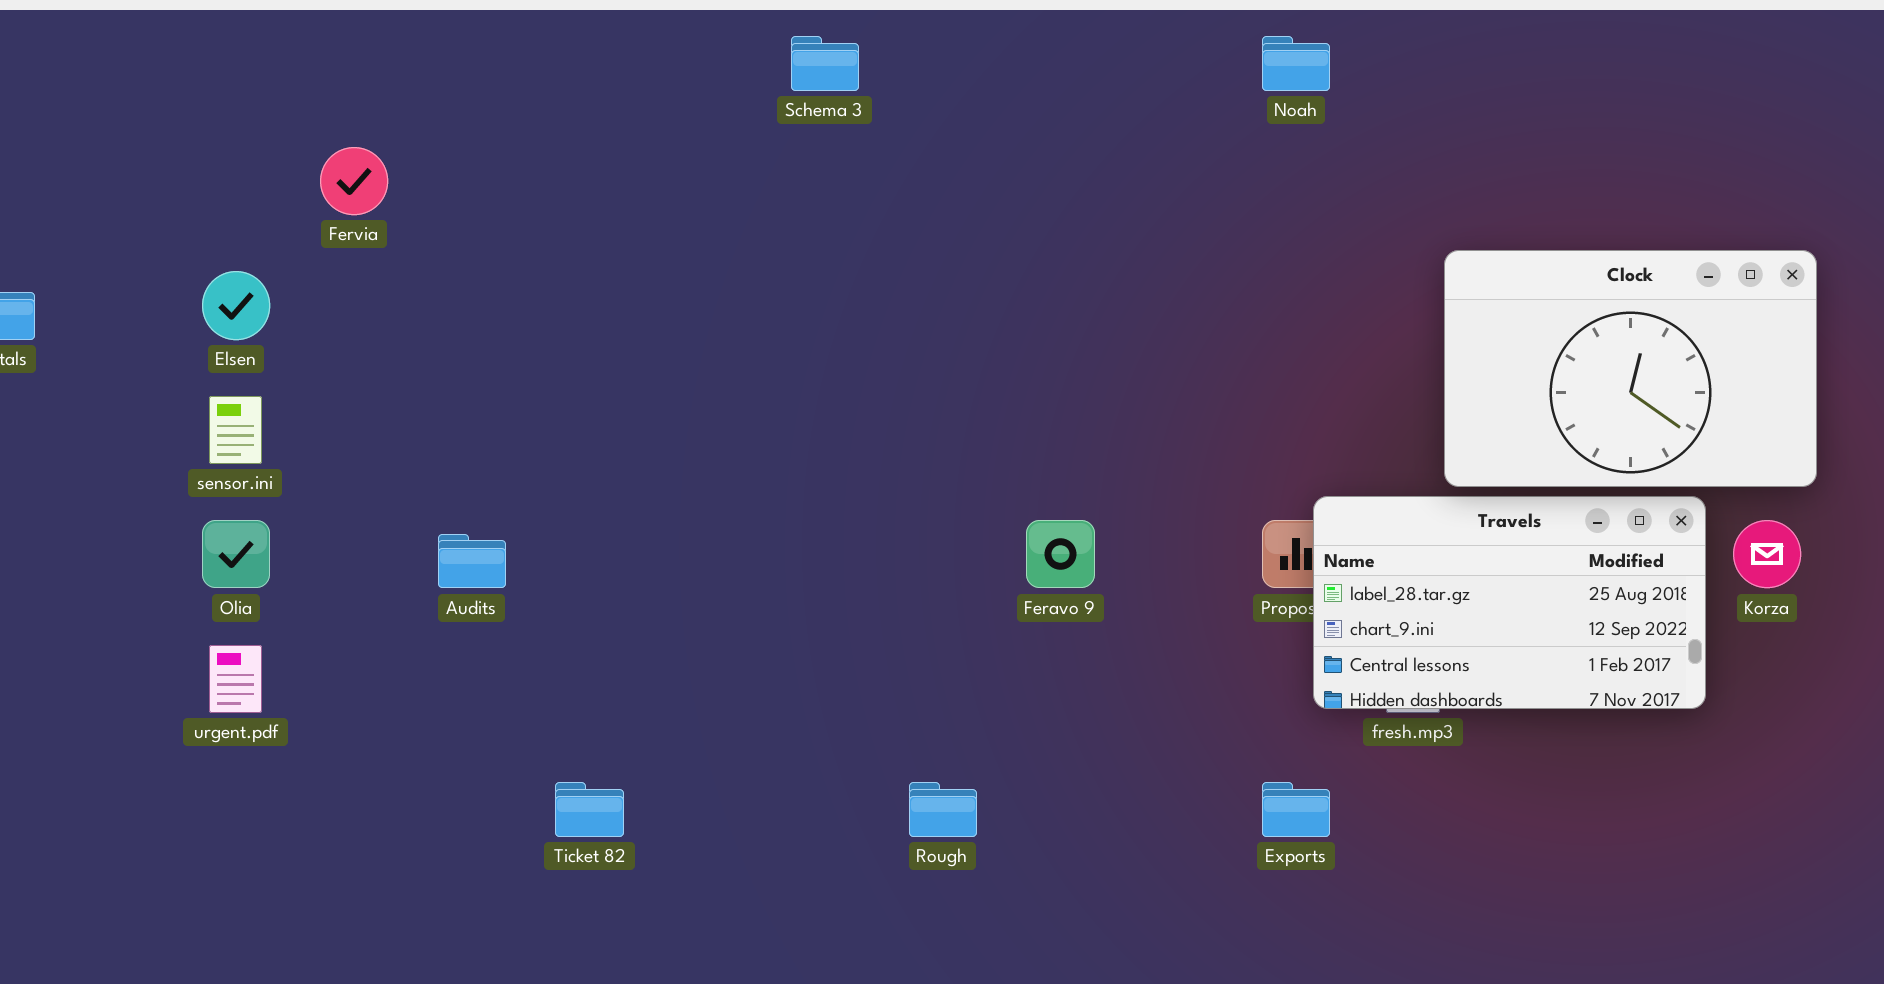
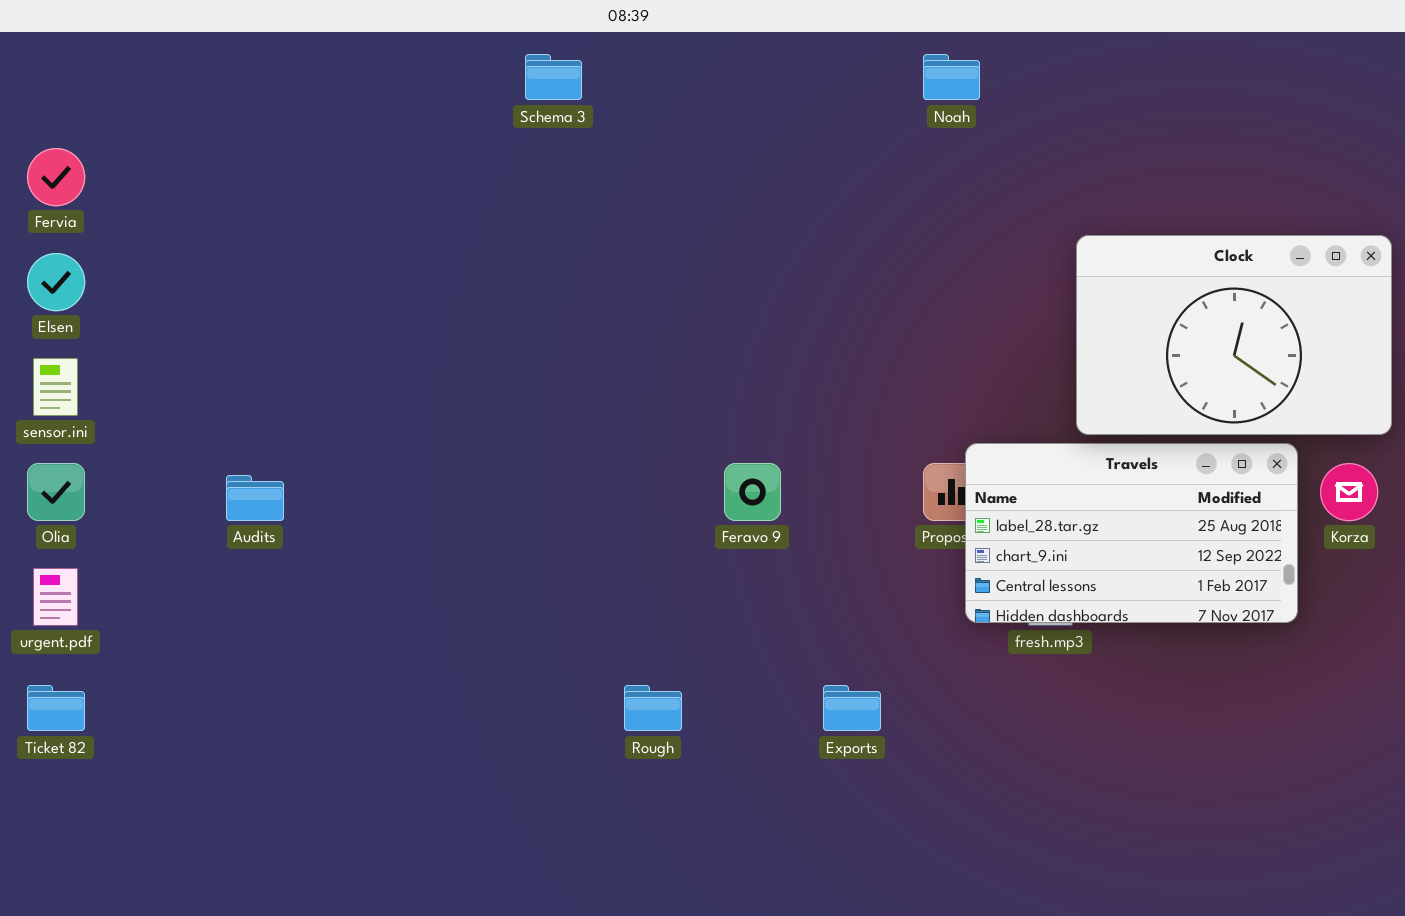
Fervia: [320,147,388,215] -> [27,148,85,206], moved
Ticket 82: [555,782,624,837] -> [27,685,85,731], moved
Exports: [1262,782,1330,837] -> [823,685,881,731], moved

